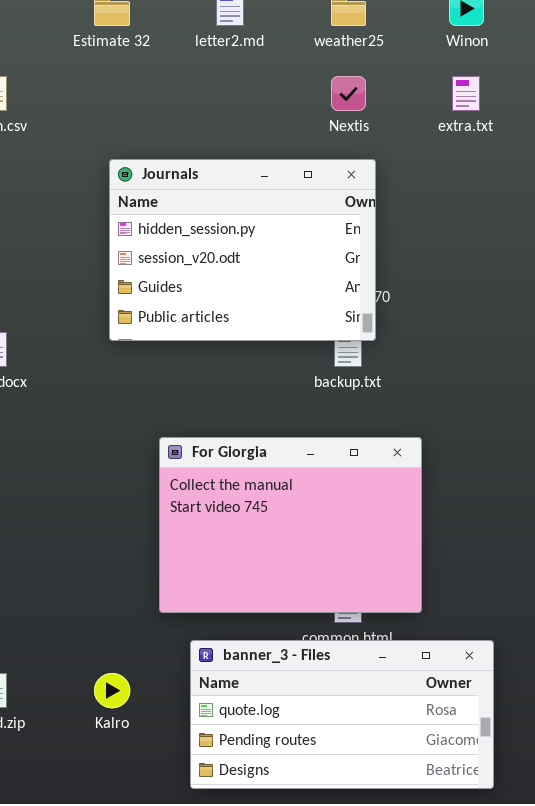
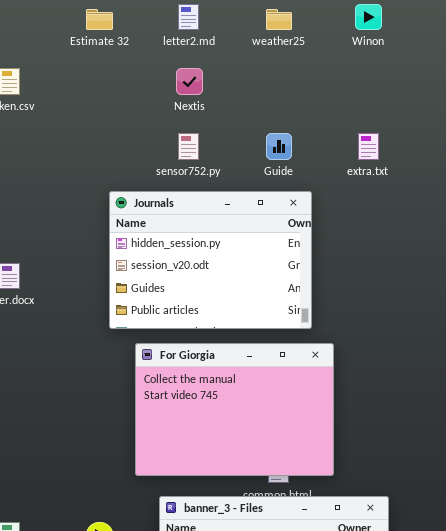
Nextis: [331,76,366,111] -> [176,68,203,95], moved
extra.txt: [452,76,480,111] -> [358,133,379,160], moved
Journals: [109,159,376,341] -> [109,191,312,329], moved

